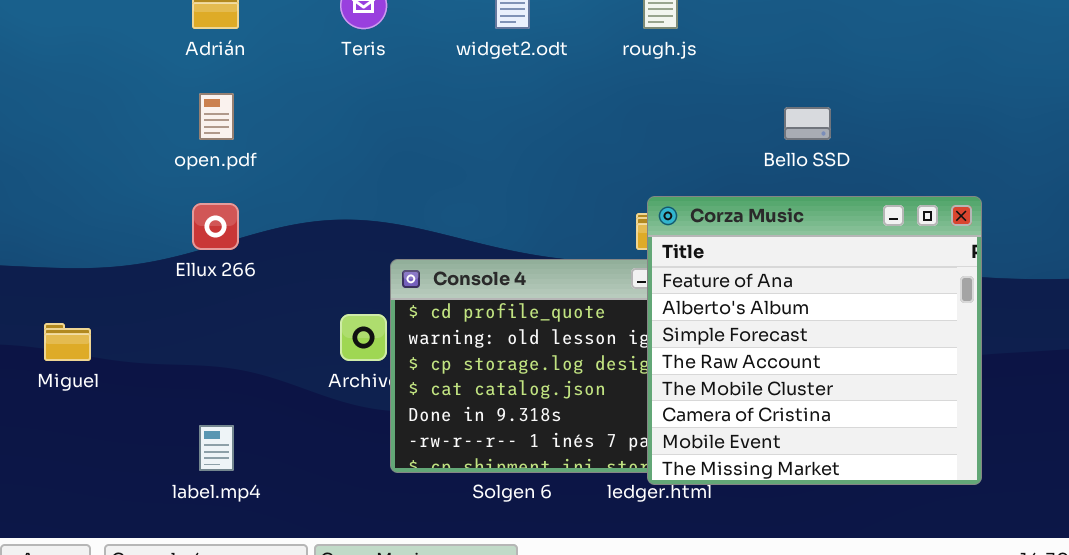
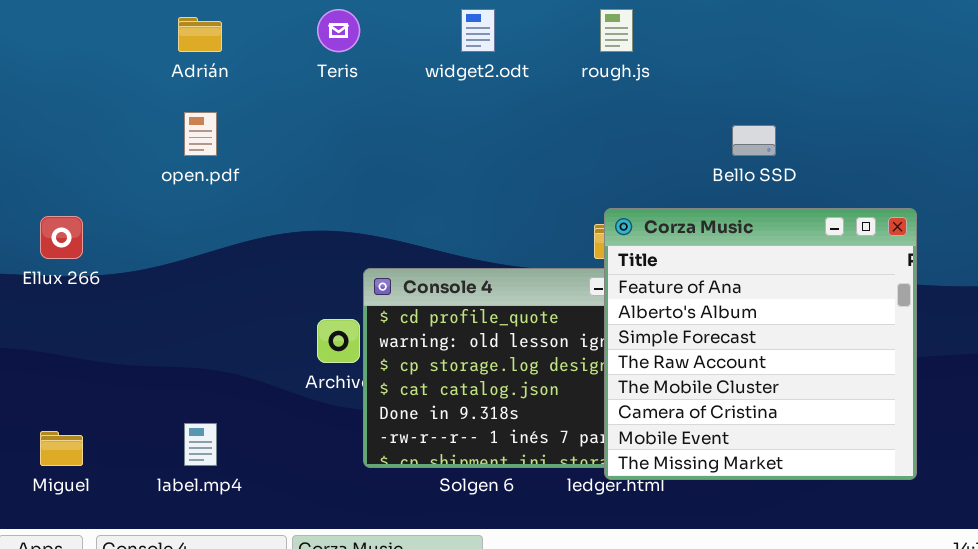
Ellux 266: [192,203,239,250] -> [40,216,83,259], moved
Miguel: [44,323,91,361] -> [40,431,83,466], moved

